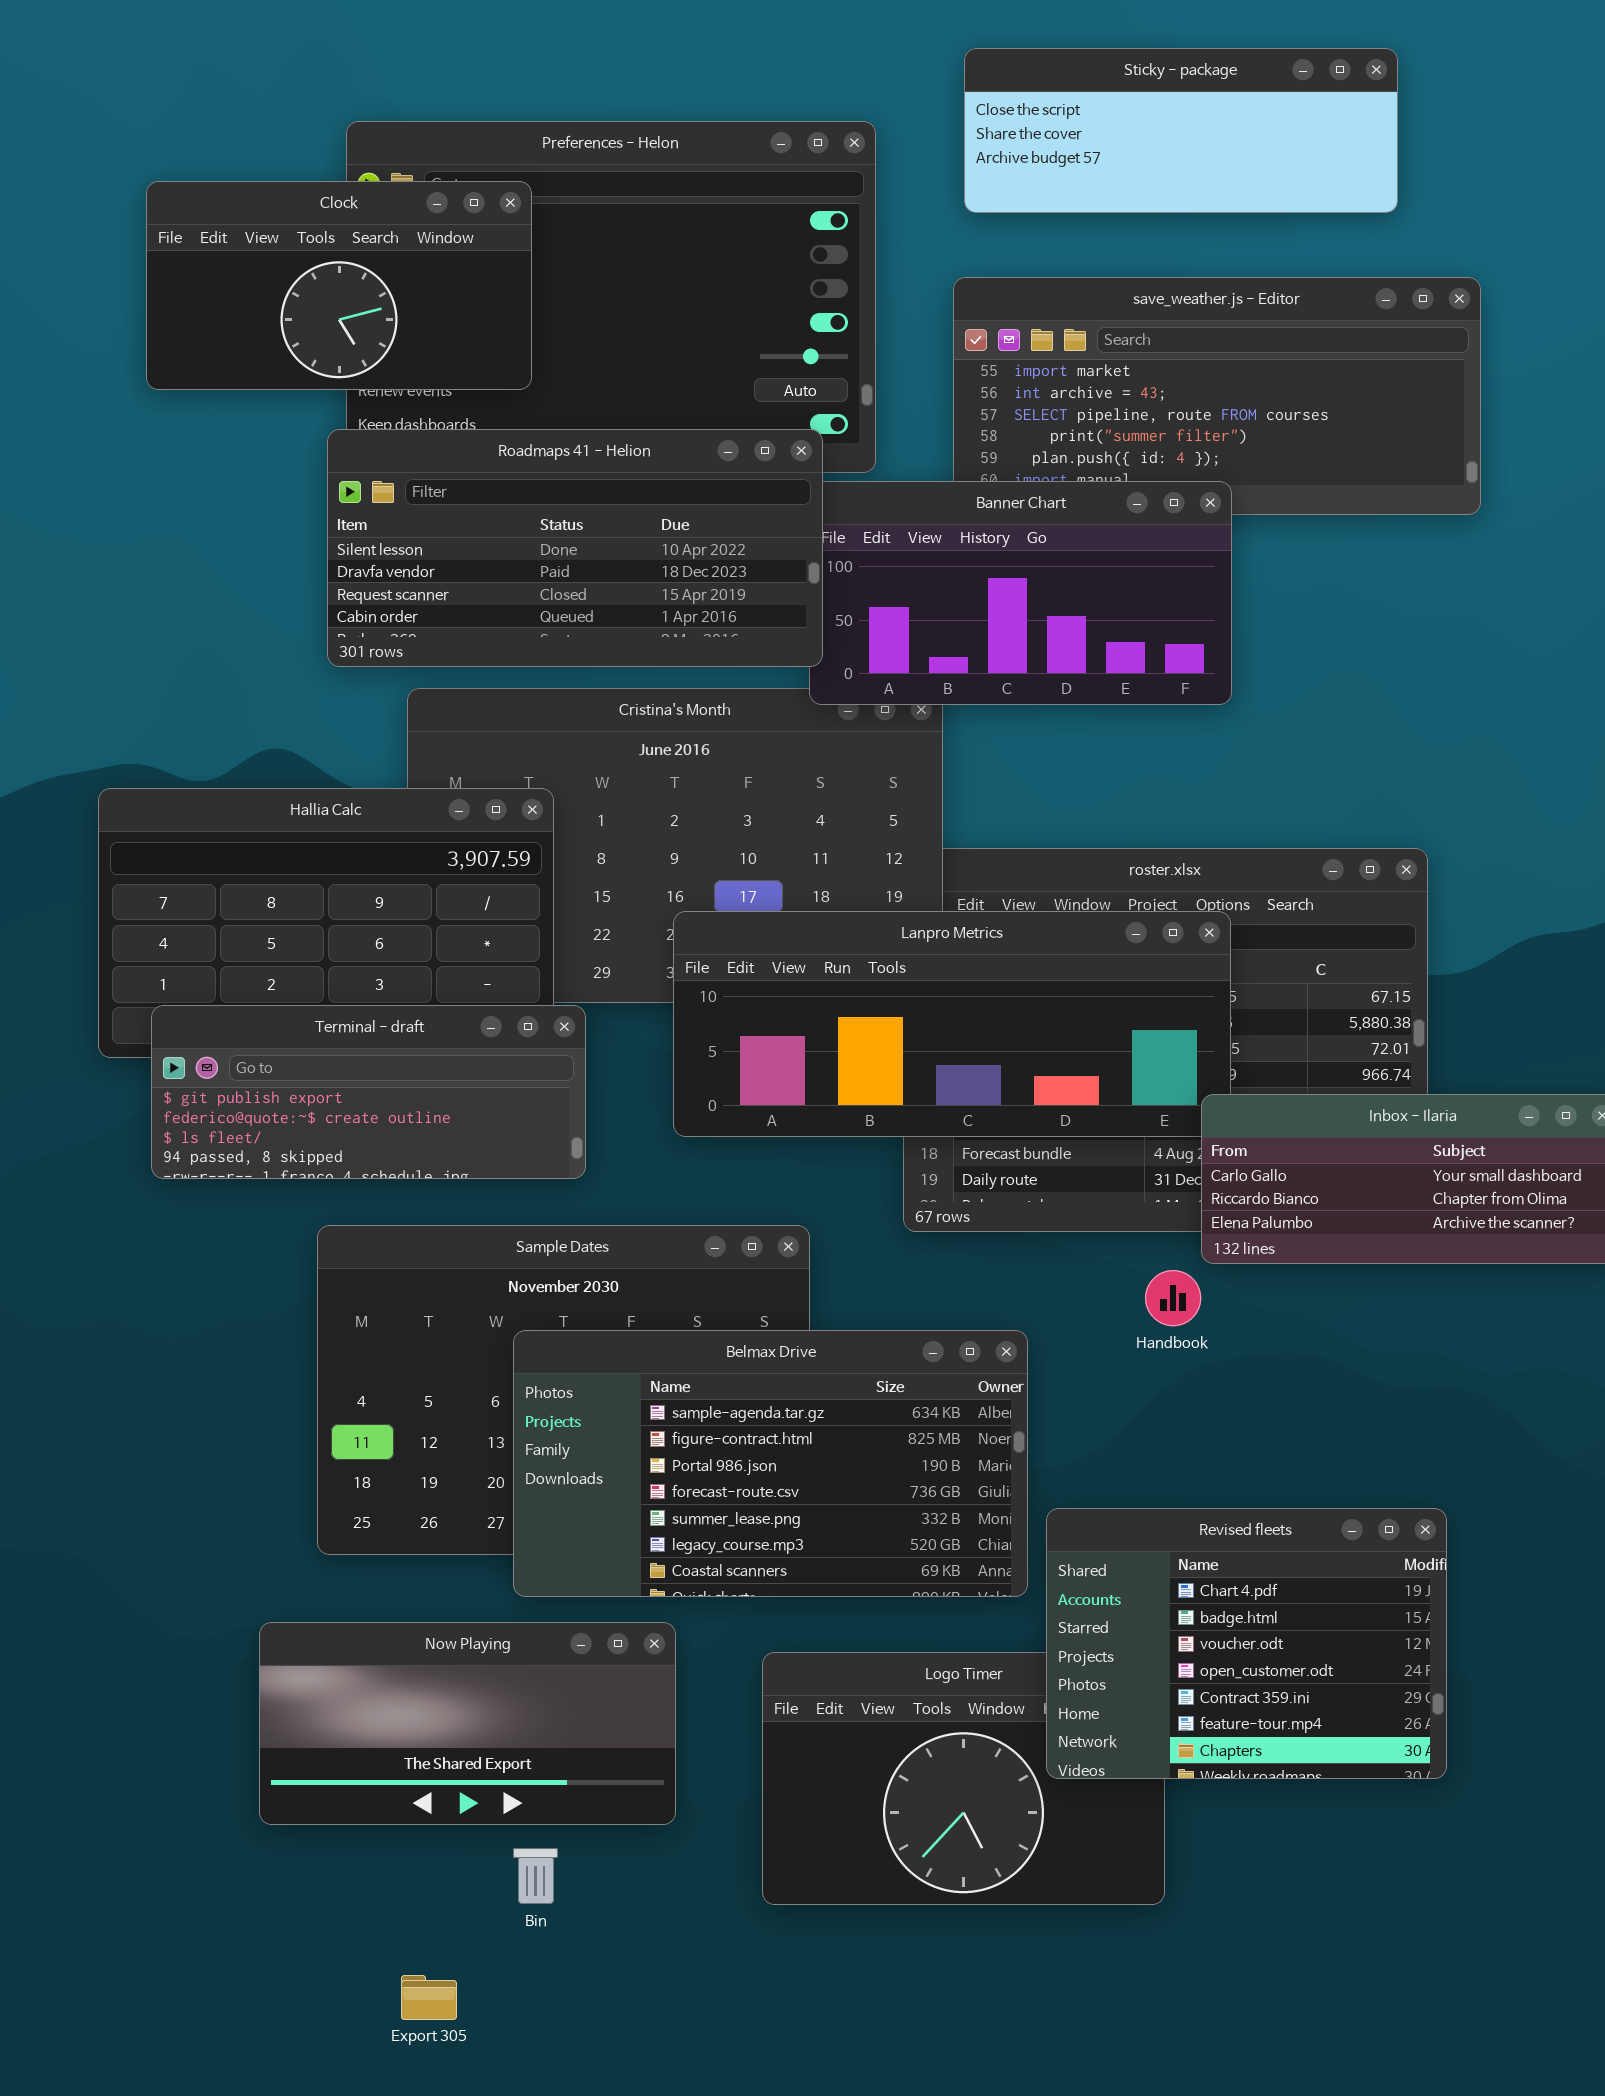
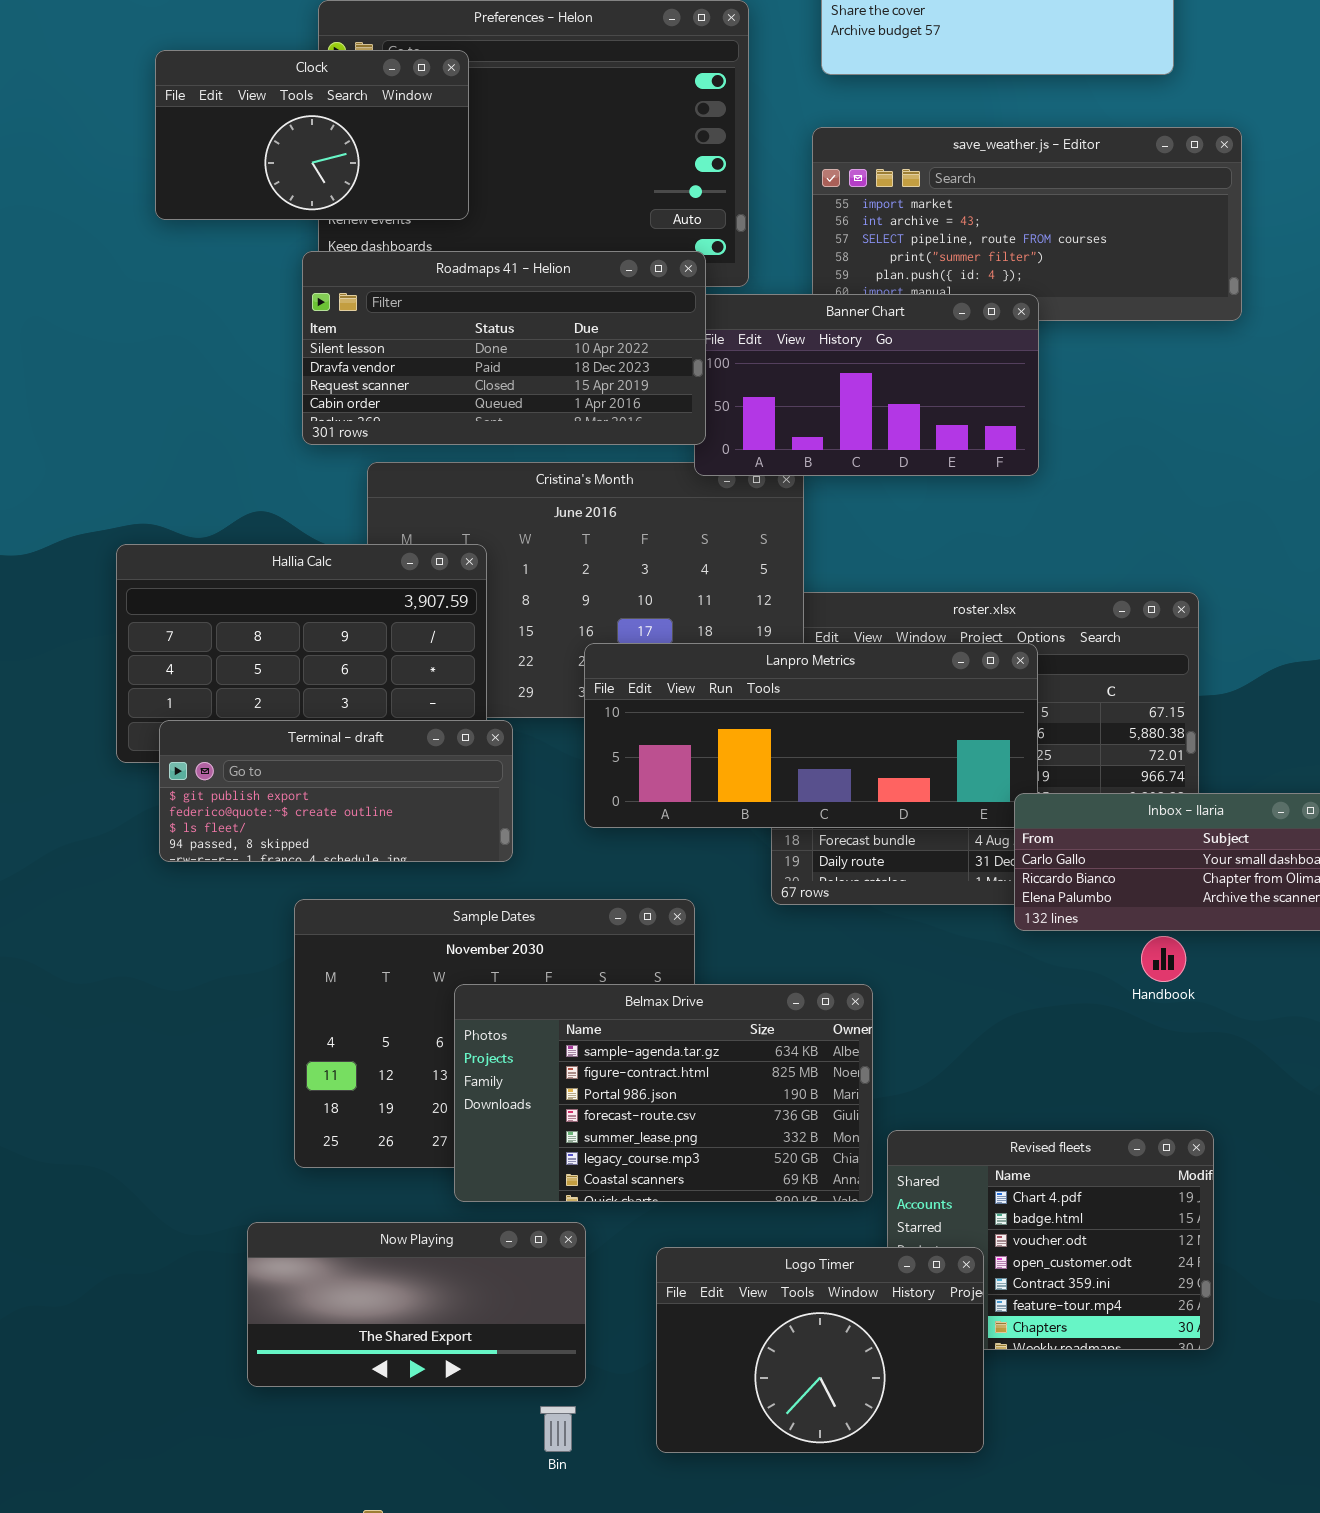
Handbook: [1145,1270,1201,1326] -> [1141,936,1186,982], moved
Logo Timer: [762,1652,1165,1905] -> [656,1247,984,1453], raised
Bin: [513,1848,558,1904] -> [540,1406,576,1452], moved

